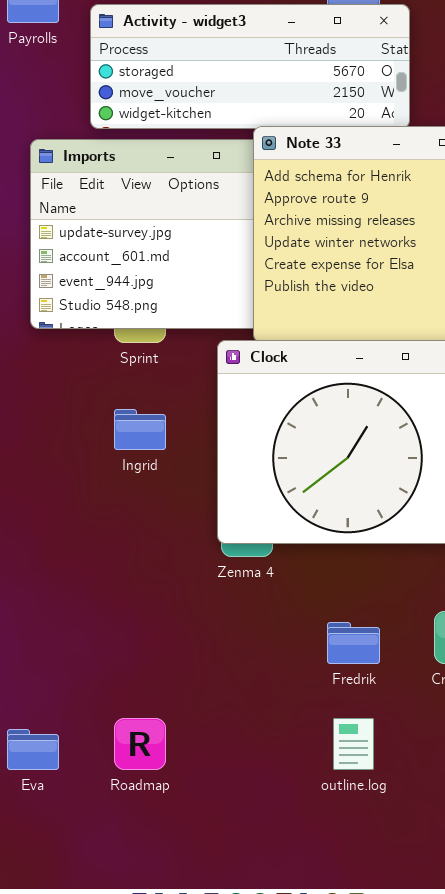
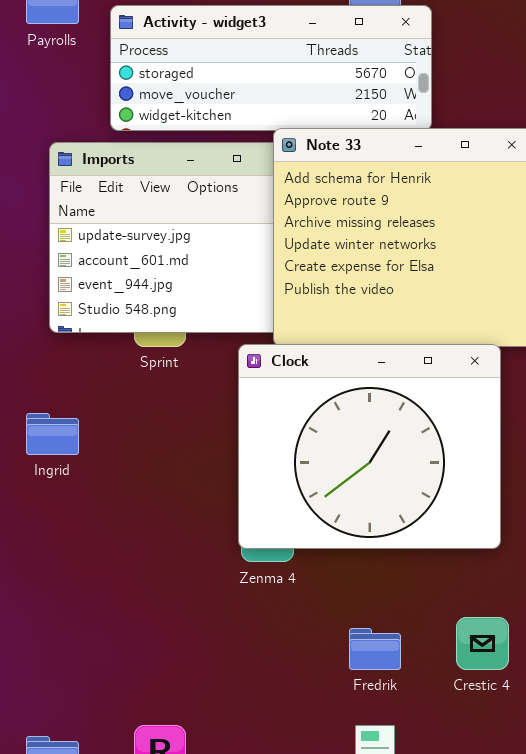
Ingrid: [114,409,166,450] -> [26,413,79,455], moved

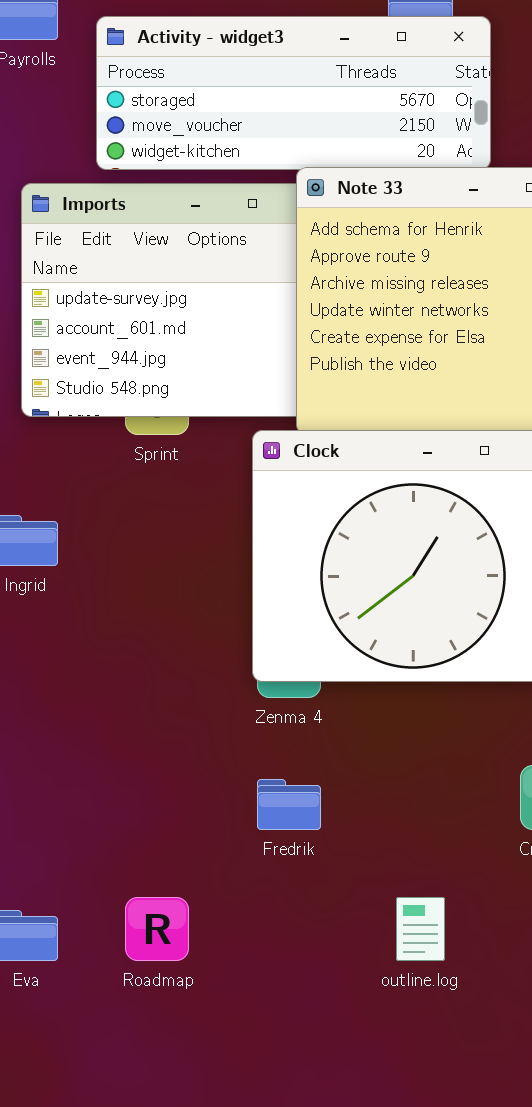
Fredrik: [349,628,401,670] -> [257,779,321,830], moved

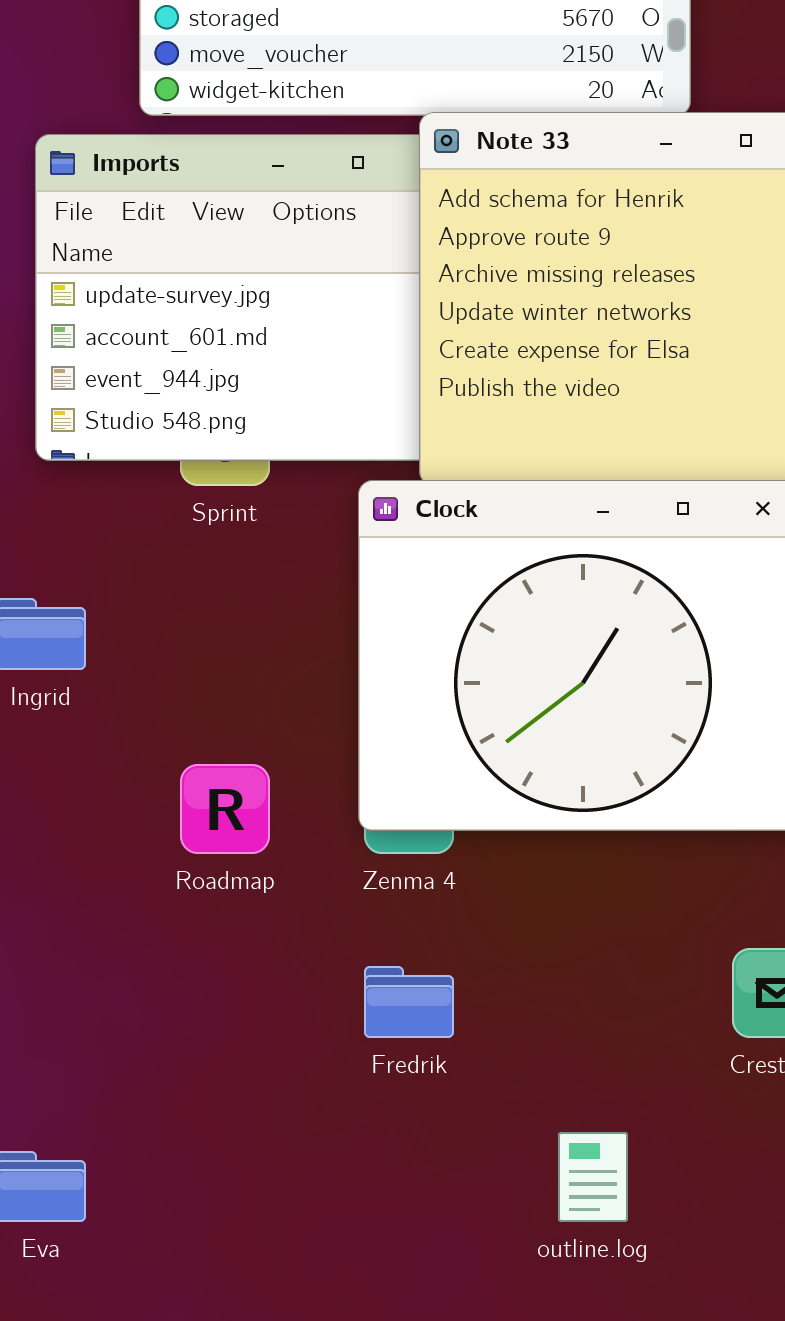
Roadmap: [125,897,189,961] -> [180,764,270,854], moved

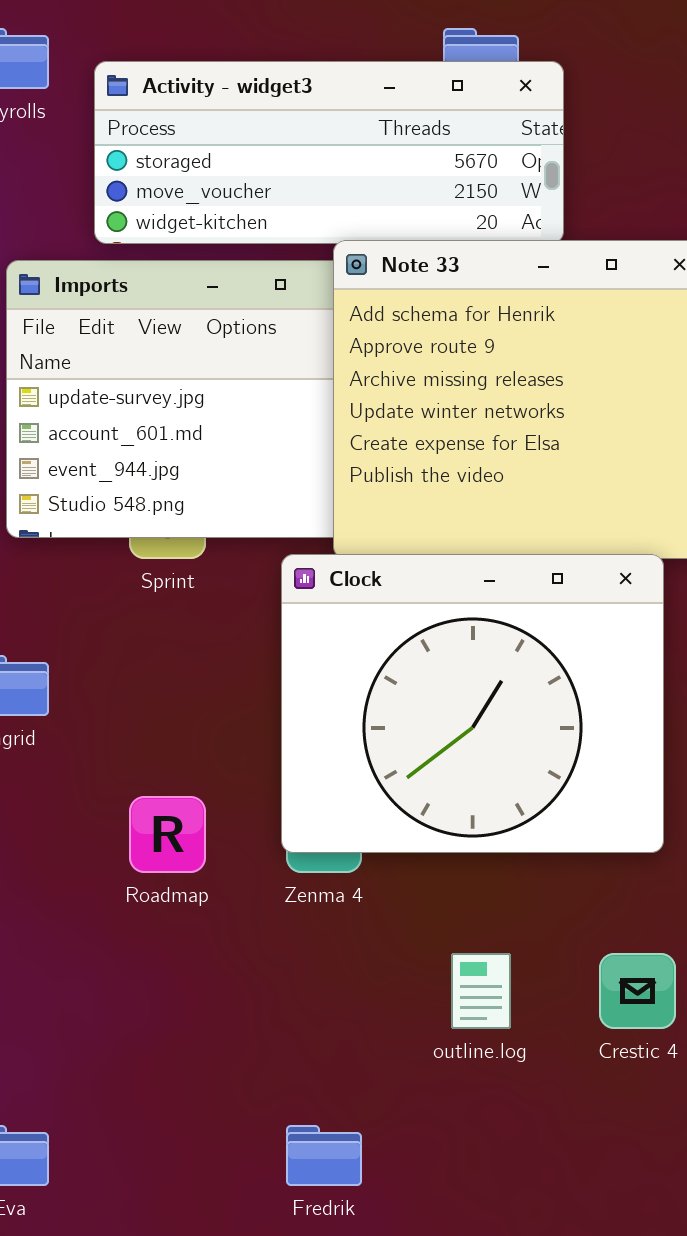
Fredrik: [364,966,454,1038] -> [286,1125,362,1186], moved
outline.log: [558,1132,628,1222] -> [451,953,511,1029], moved

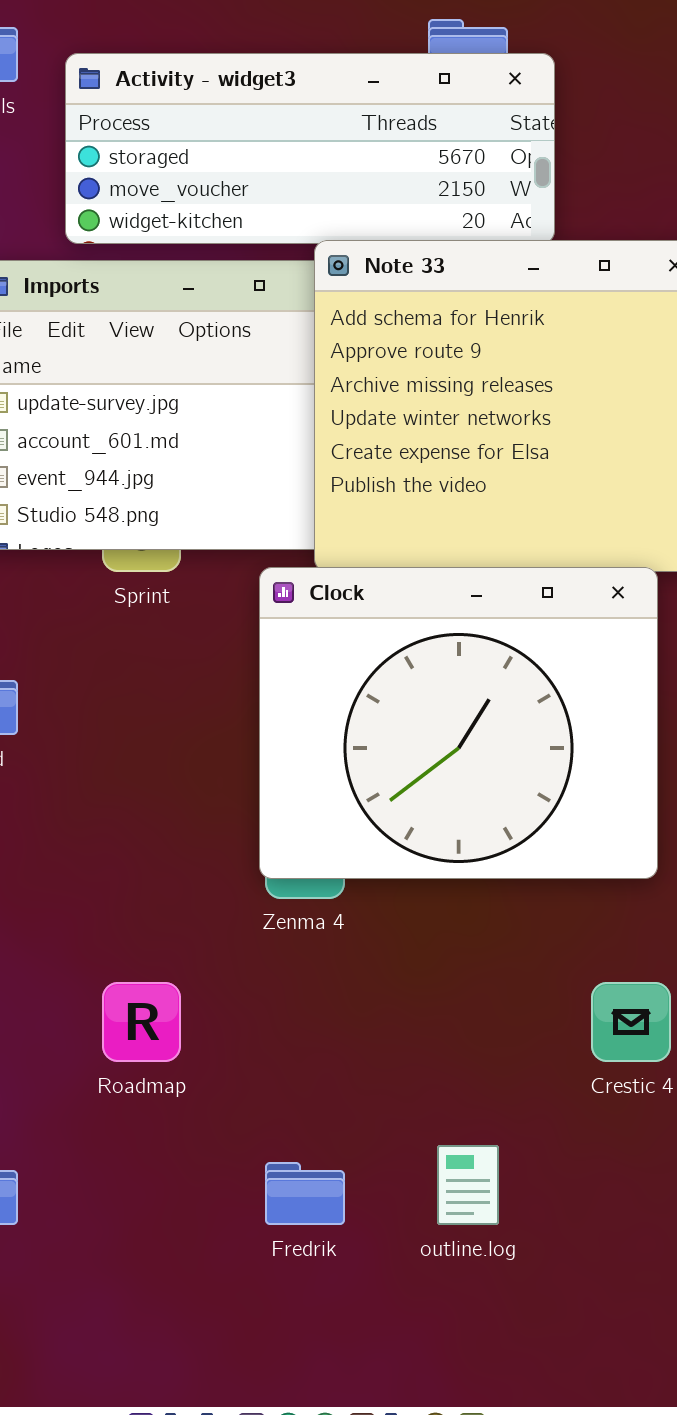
Roadmap: [129,796,206,873] -> [102,982,181,1062], moved
outline.log: [451,953,511,1029] -> [437,1145,499,1225], moved

